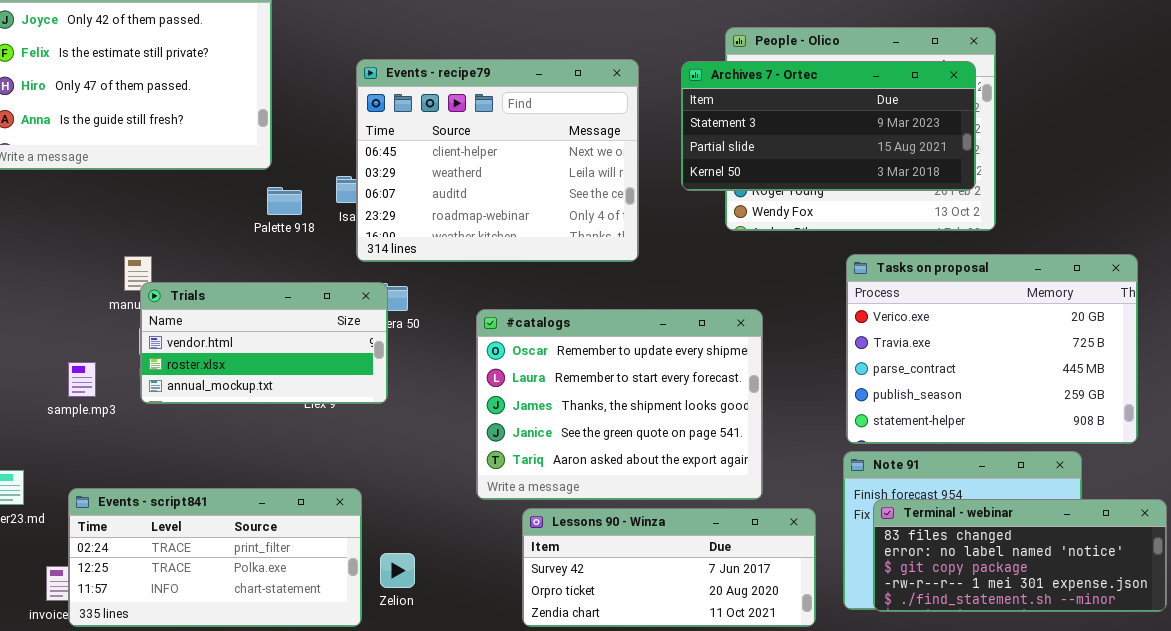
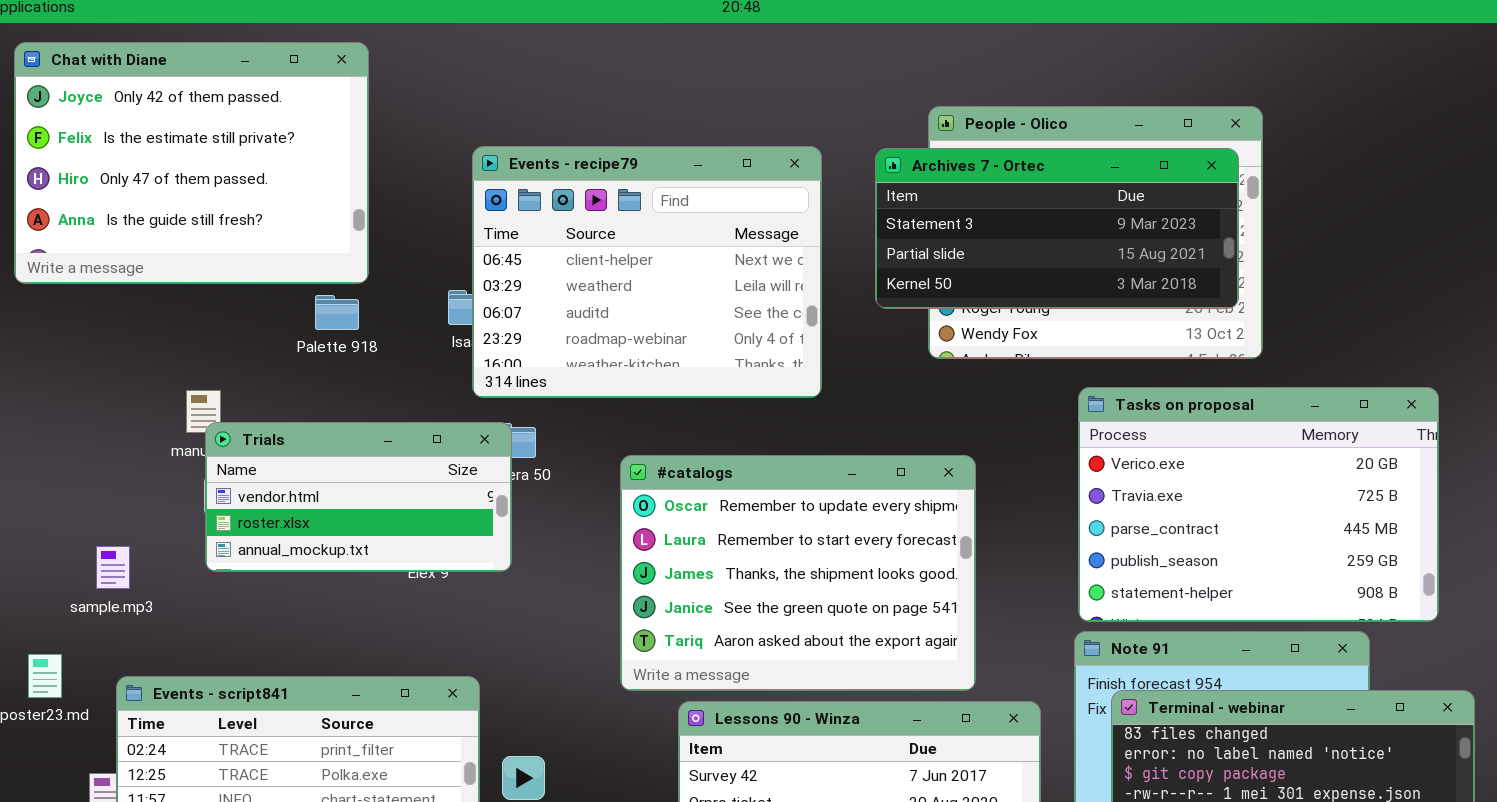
Palette 918: [267,187,302,215] -> [315,295,359,330], moved
sample.mp3: [68,362,96,397] -> [96,546,130,589], moved

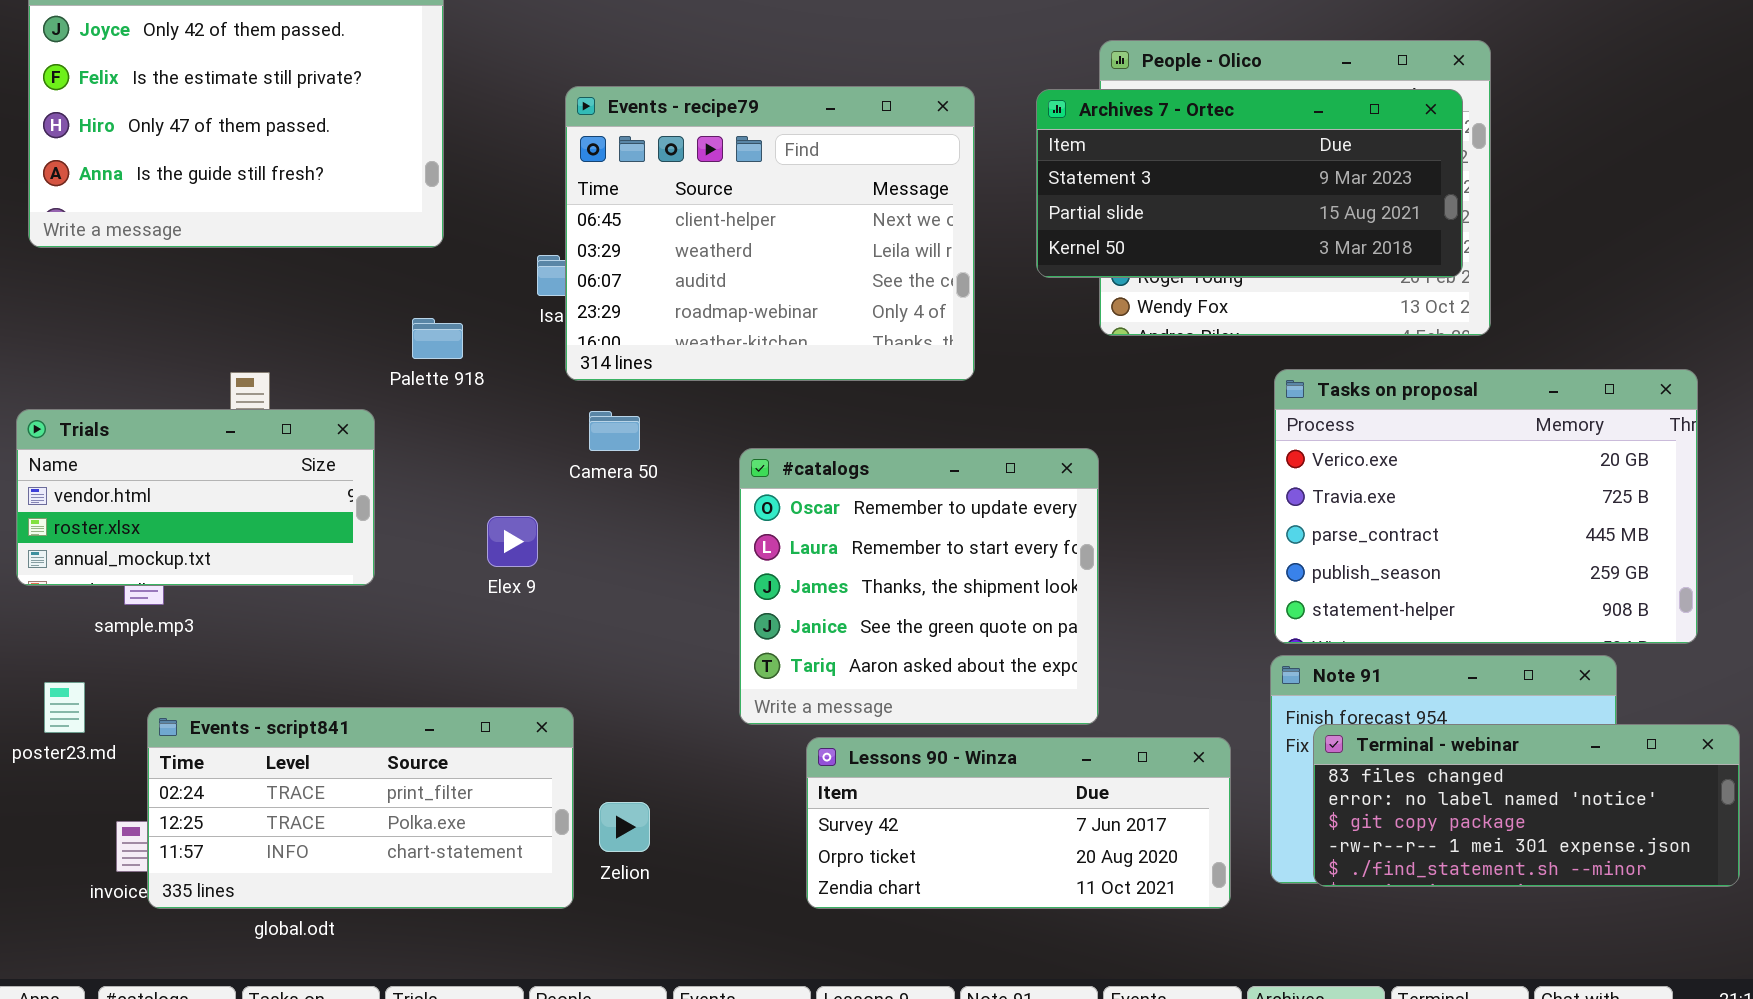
Palette 918: [315,295,359,330] -> [412,318,463,359], moved
Trials: [205,422,512,572] -> [16,409,375,586], moved
#catalogs: [620,455,976,691] -> [739,448,1099,725], resized

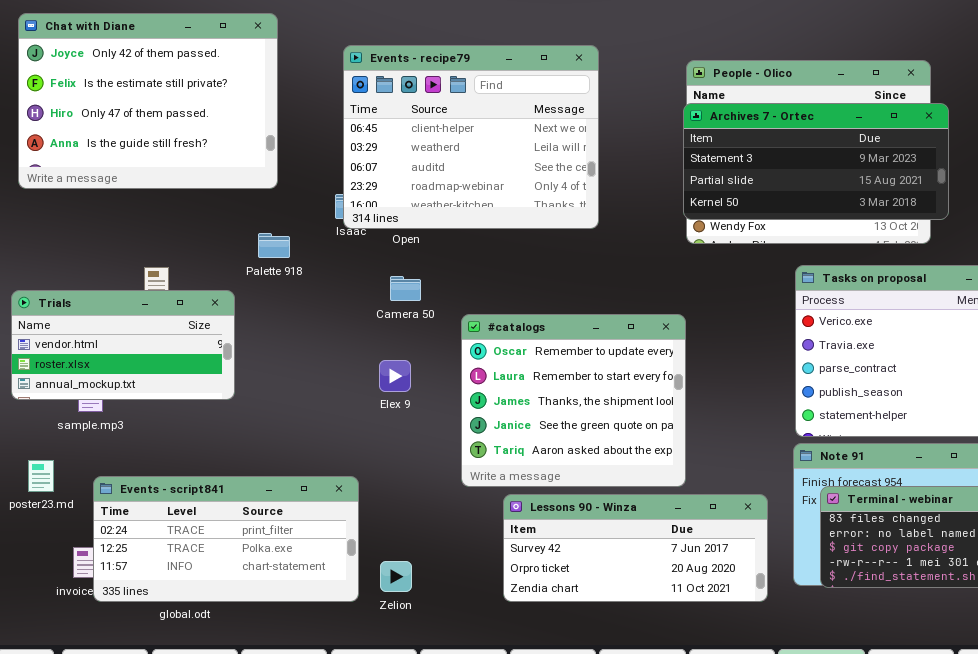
Events - recipe79: [565,86,975,381] -> [343,45,599,229], moved
Archives 7 - Ortec: [1036,89,1463,278] -> [683,103,949,220], moved
Camera 50: [589,411,640,451] -> [390,276,421,301], moved
Elex 9: [487,516,538,567] -> [379,360,411,392], moved
Zelion: [599,802,650,852] -> [380,561,412,592], moved

